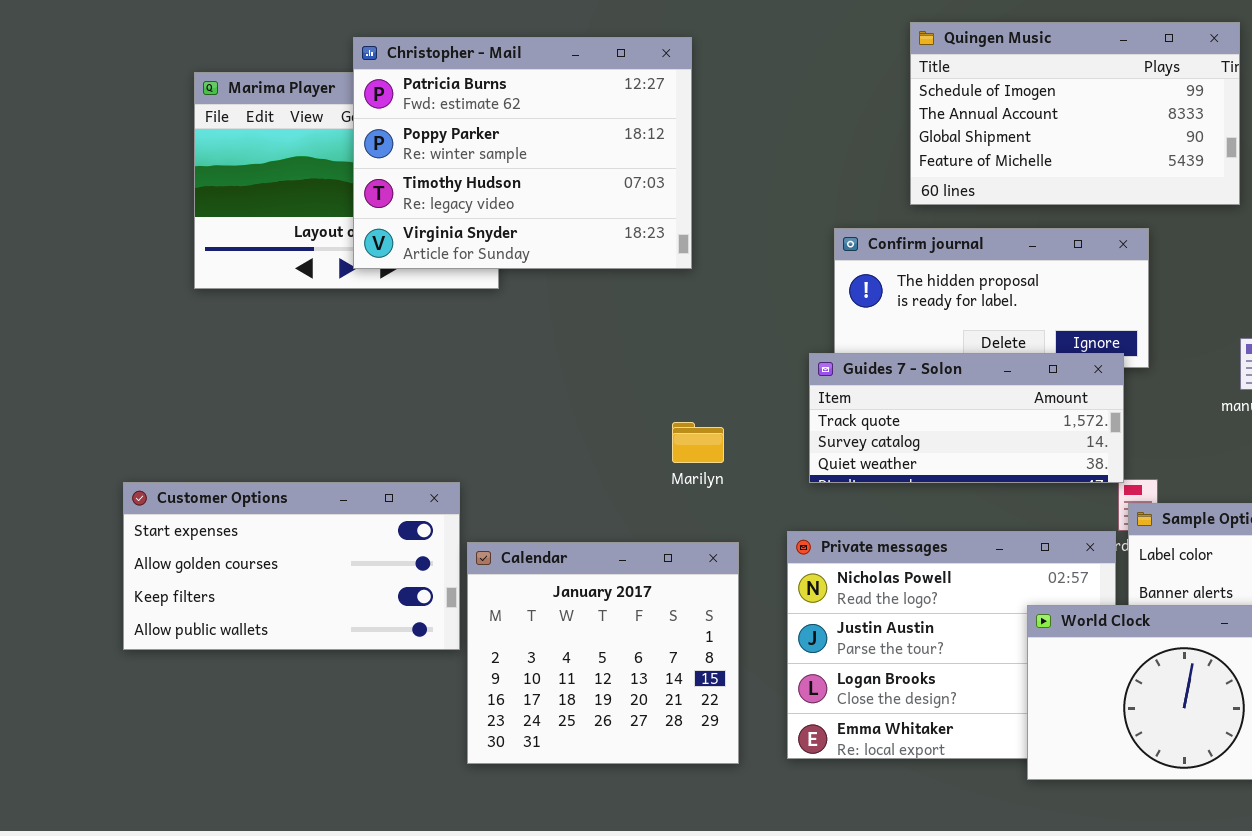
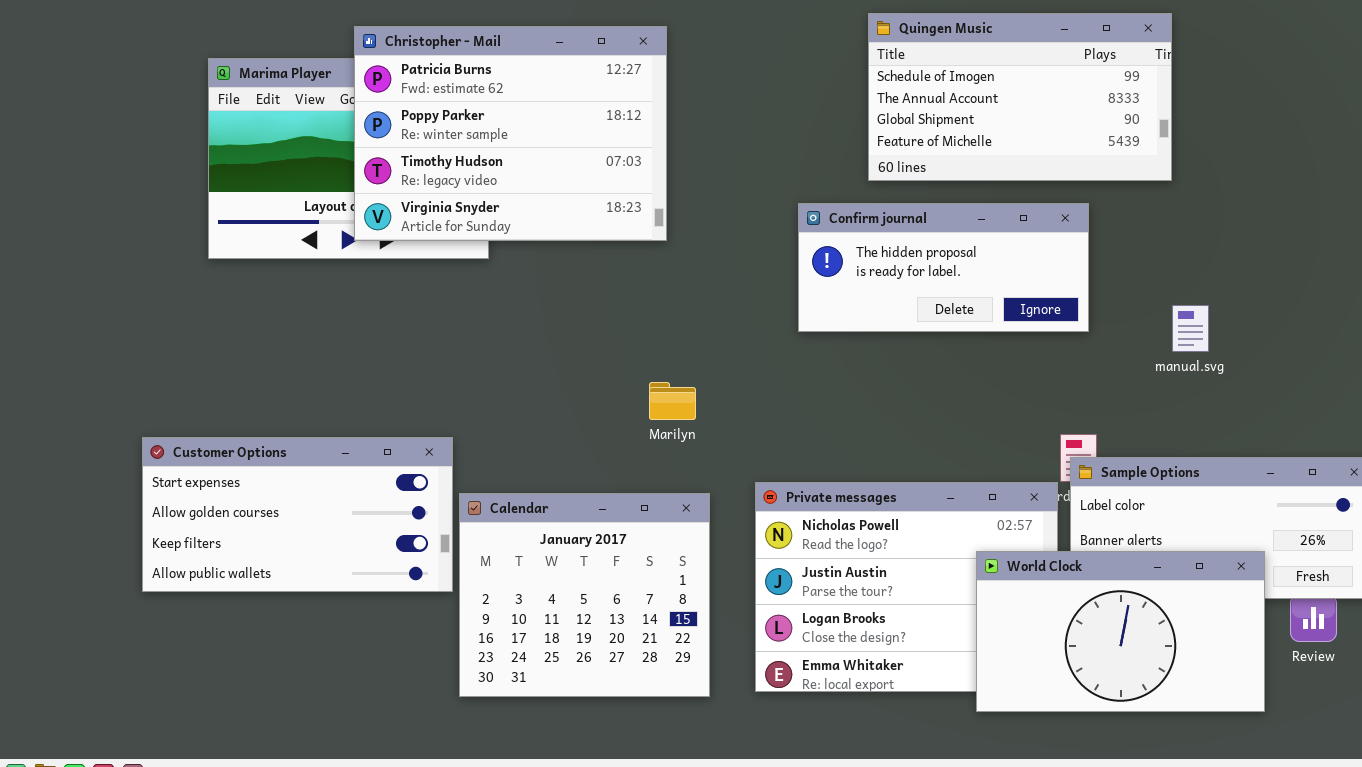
Guides 7 - Solon: [809,353,1124,483] -> none, closed

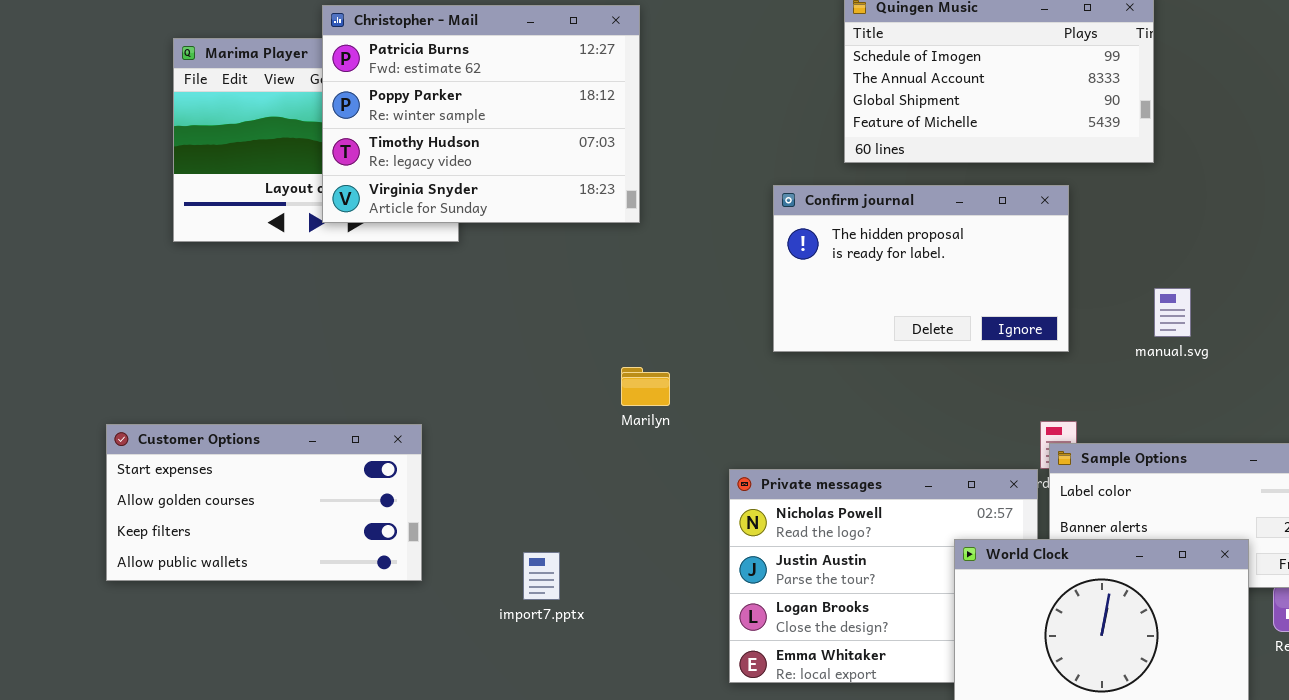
Confirm journal: [798,203,1089,332] -> [773,185,1069,352], resized
Calendar: [459,493,710,697] -> none, closed

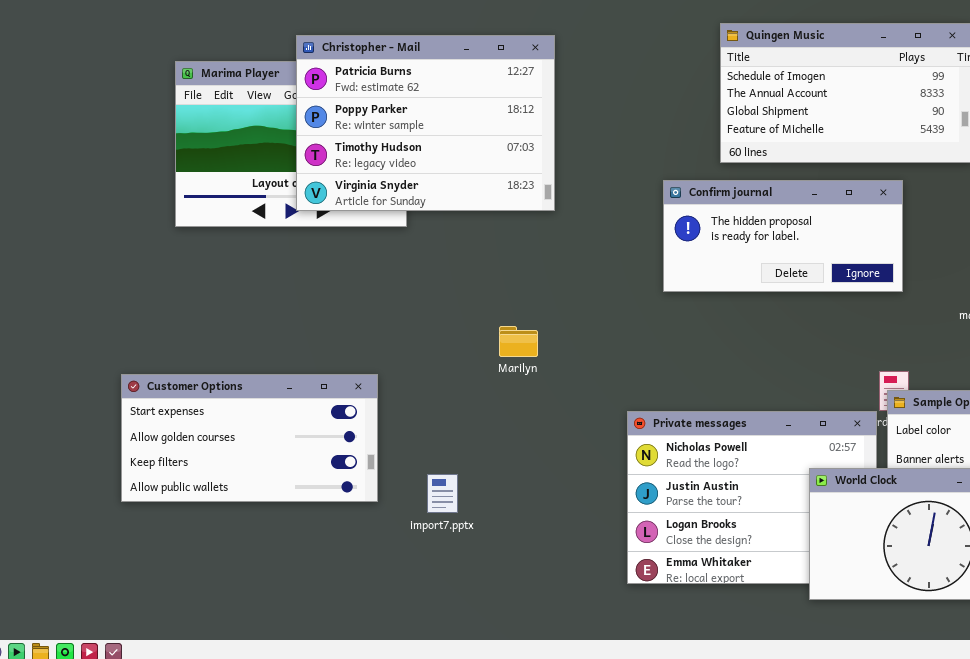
Confirm journal: [773,185,1069,352] -> [663,180,903,292], resized
Marilyn: [621,367,670,406] -> [499,326,538,357], moved
import7.pptx: [523,552,560,600] -> [427,474,458,513], moved

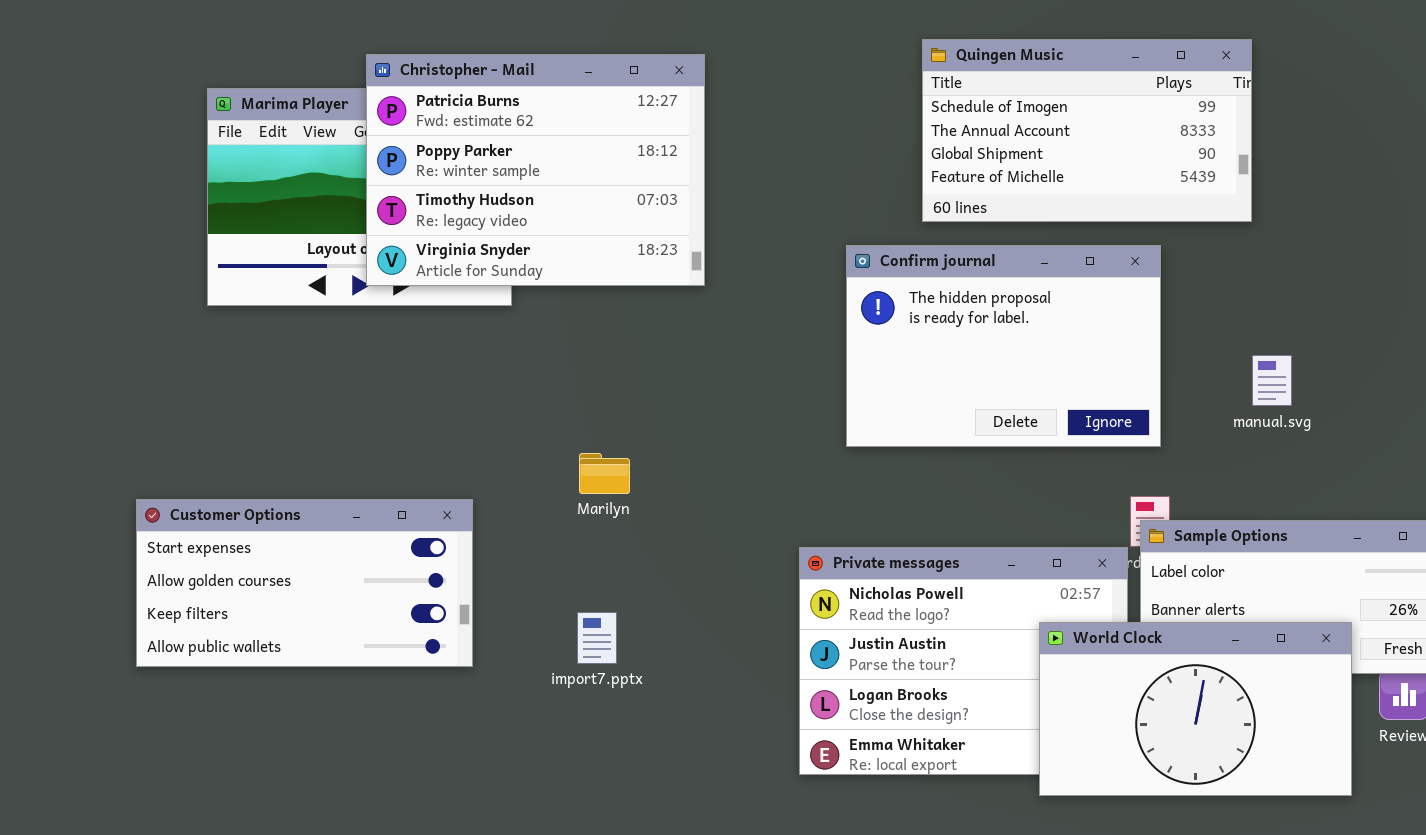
Confirm journal: [663,180,903,292] -> [846,245,1161,447], resized
Marilyn: [499,326,538,357] -> [579,453,630,494], moved
import7.pptx: [427,474,458,513] -> [577,612,617,664], moved

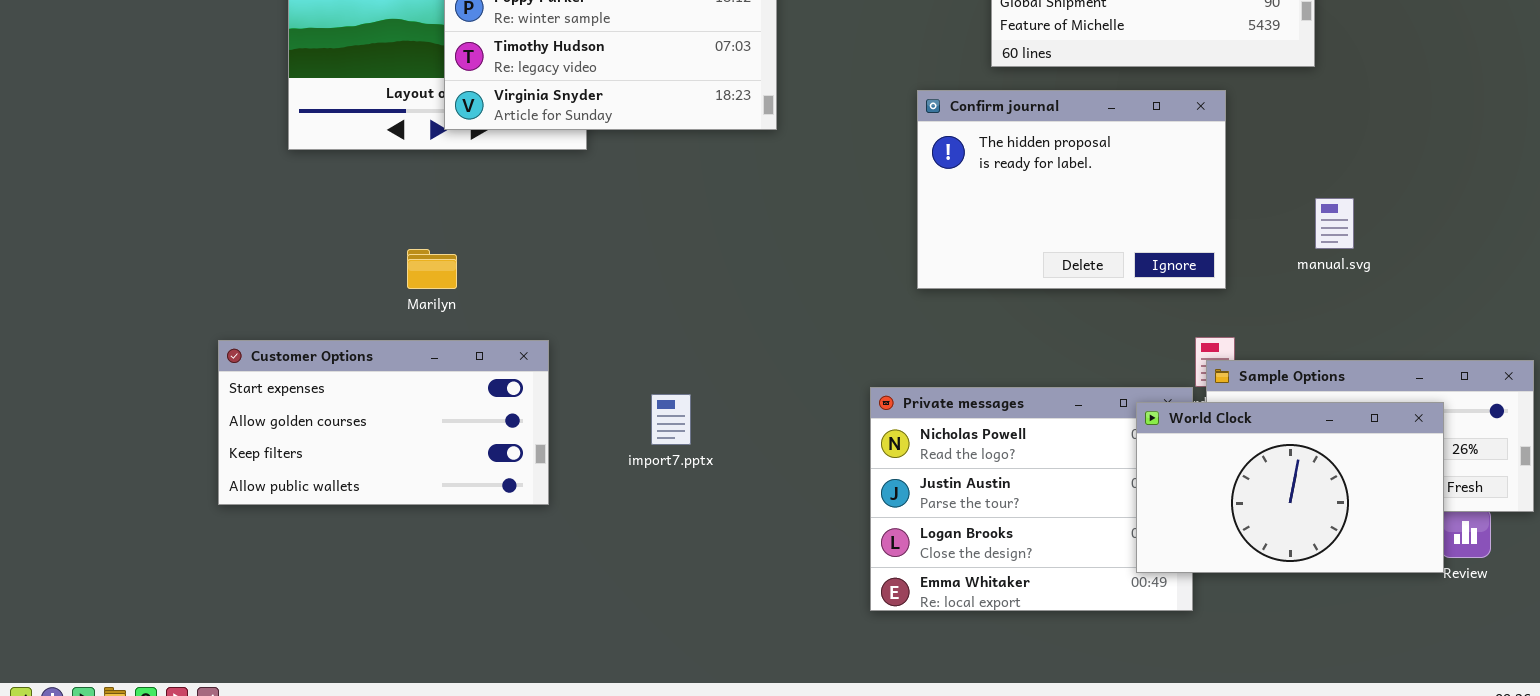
Marilyn: [579,453,630,494] -> [407,249,457,289], moved
import7.pptx: [577,612,617,664] -> [651,394,691,445], moved
World Clock: [1039,622,1352,796] -> [1136,402,1444,573], moved

